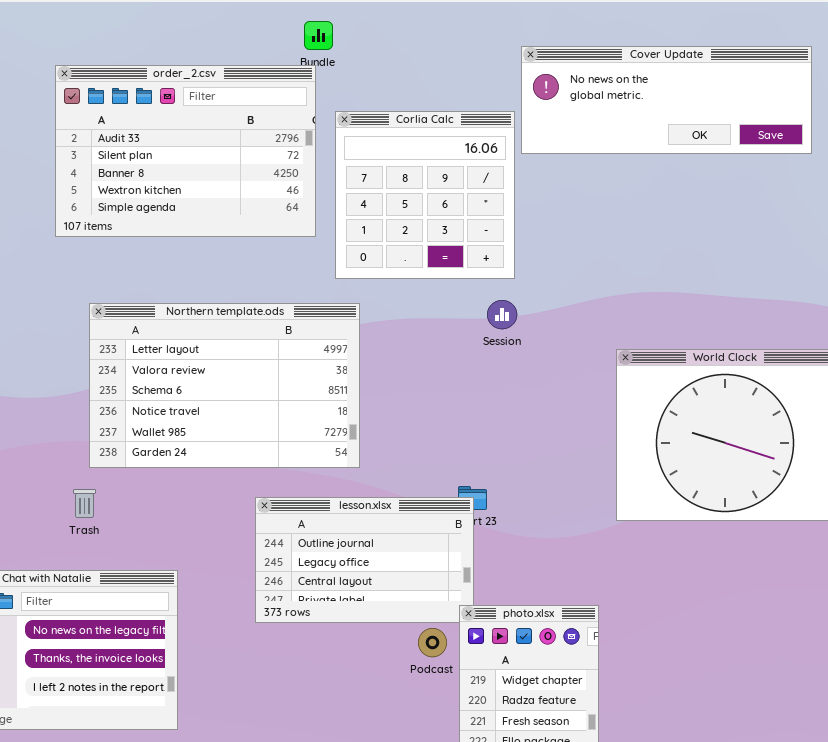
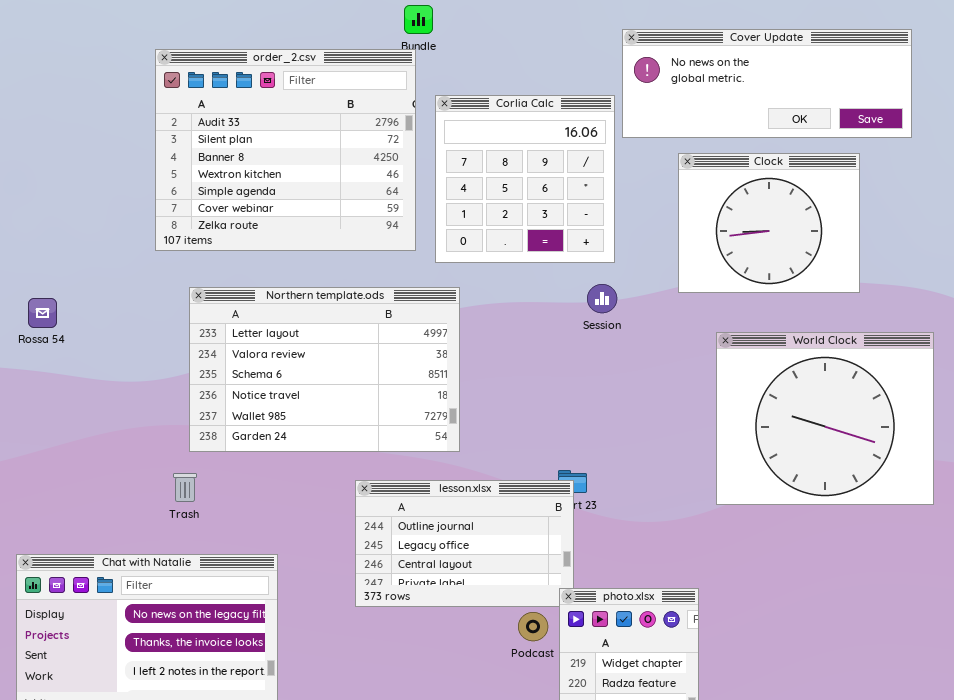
order_2.csv: [55,65,316,237] -> [155,49,416,251], resized
Clock: none -> [678,153,860,293], opened

